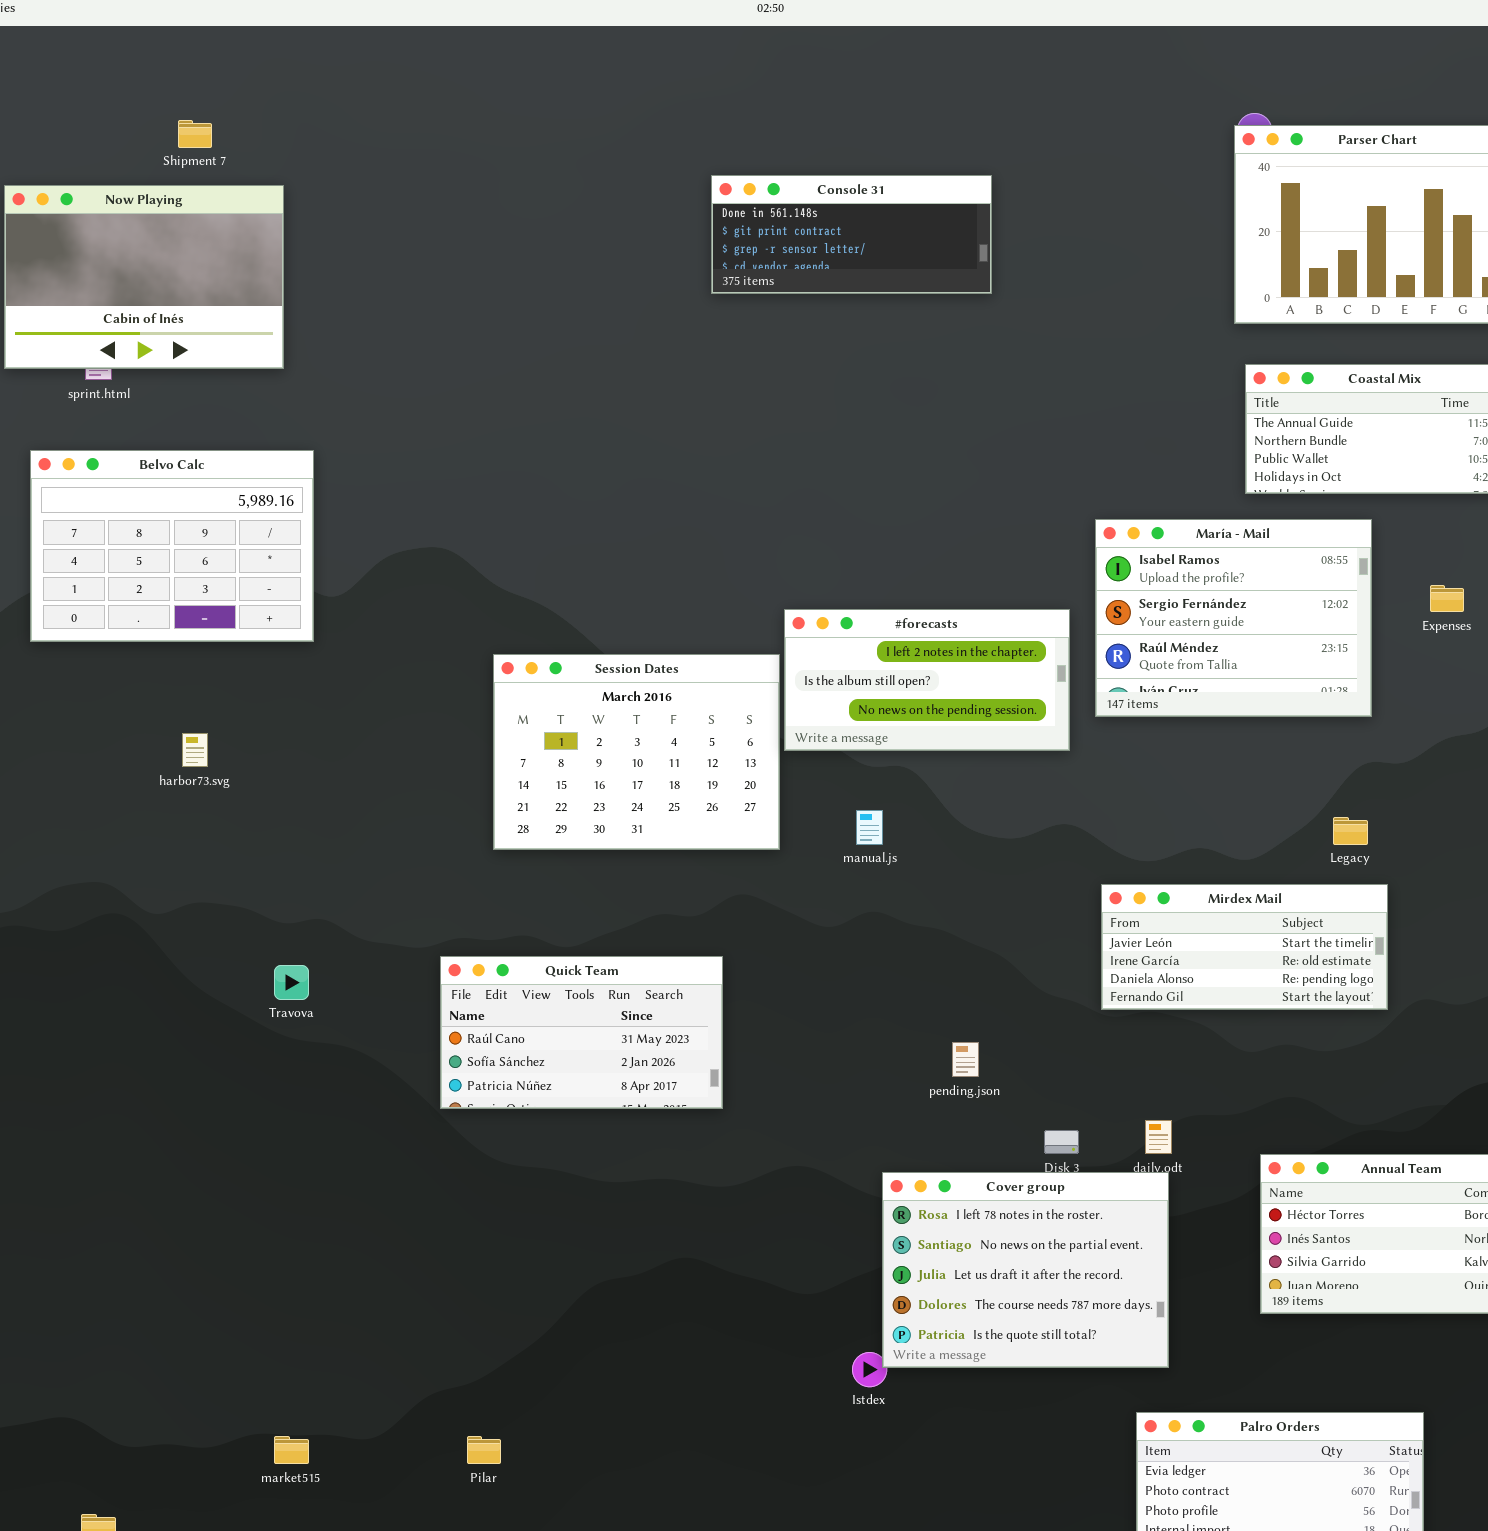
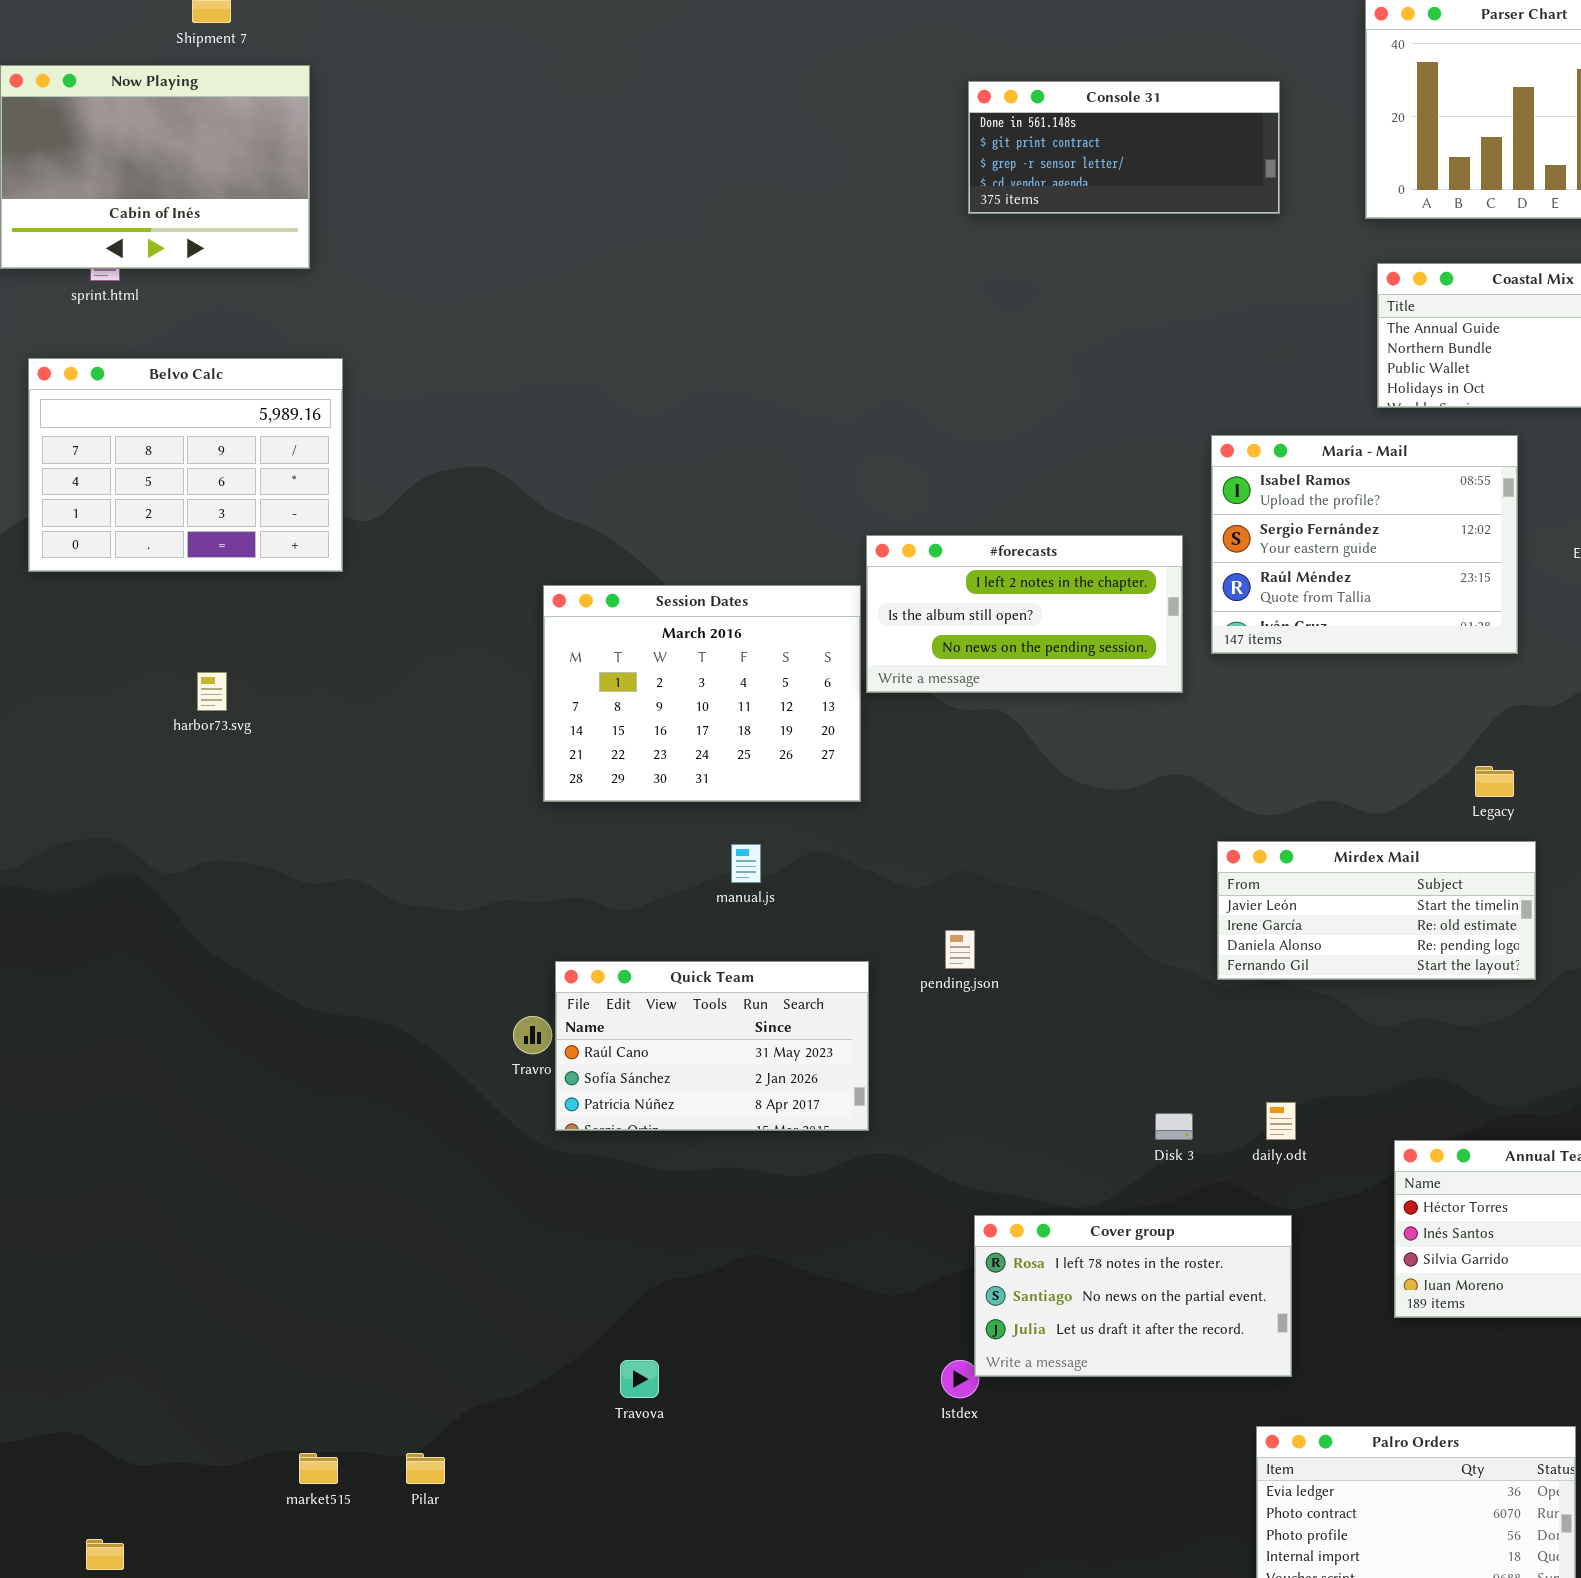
Console 31: [711,175,992,294] -> [968,81,1280,214], moved
manual.js: [856,810,883,845] -> [731,844,761,883], moved
Quick Team: [440,956,723,1109] -> [555,961,869,1131], moved
Travova: [274,965,309,1000] -> [620,1360,659,1398], moved
pending.json: [952,1042,979,1077] -> [945,930,975,969], moved
Cover group: [882,1172,1169,1368] -> [974,1215,1292,1377], resized
Pilar: [467,1436,501,1464] -> [406,1453,445,1484], moved

